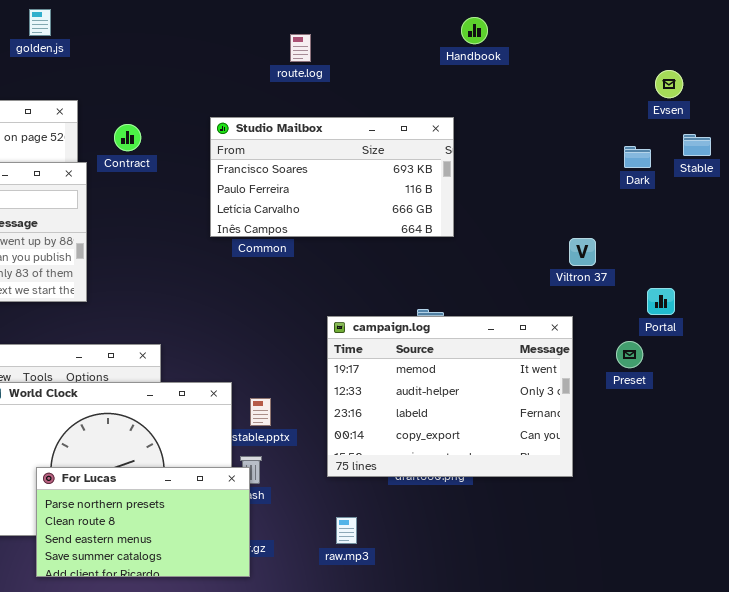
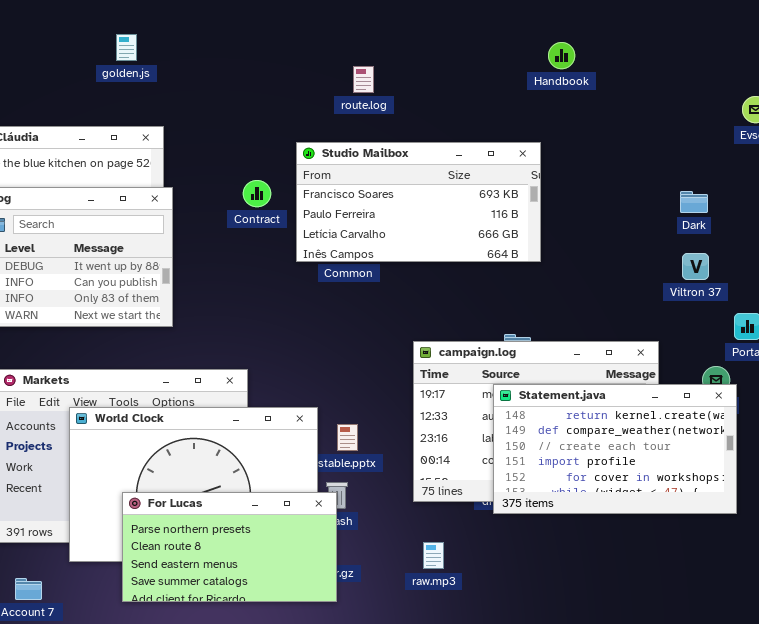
route.log: [290,34,311,62] -> [353,66,374,93], moved
Contract: [114,124,141,151] -> [243,180,271,207], moved
Dark: [624,146,651,168] -> [680,191,708,213], moved
Viltron 37: [569,238,596,266] -> [682,253,709,280], moved
Statement.java: none -> [493,384,737,514], opened

